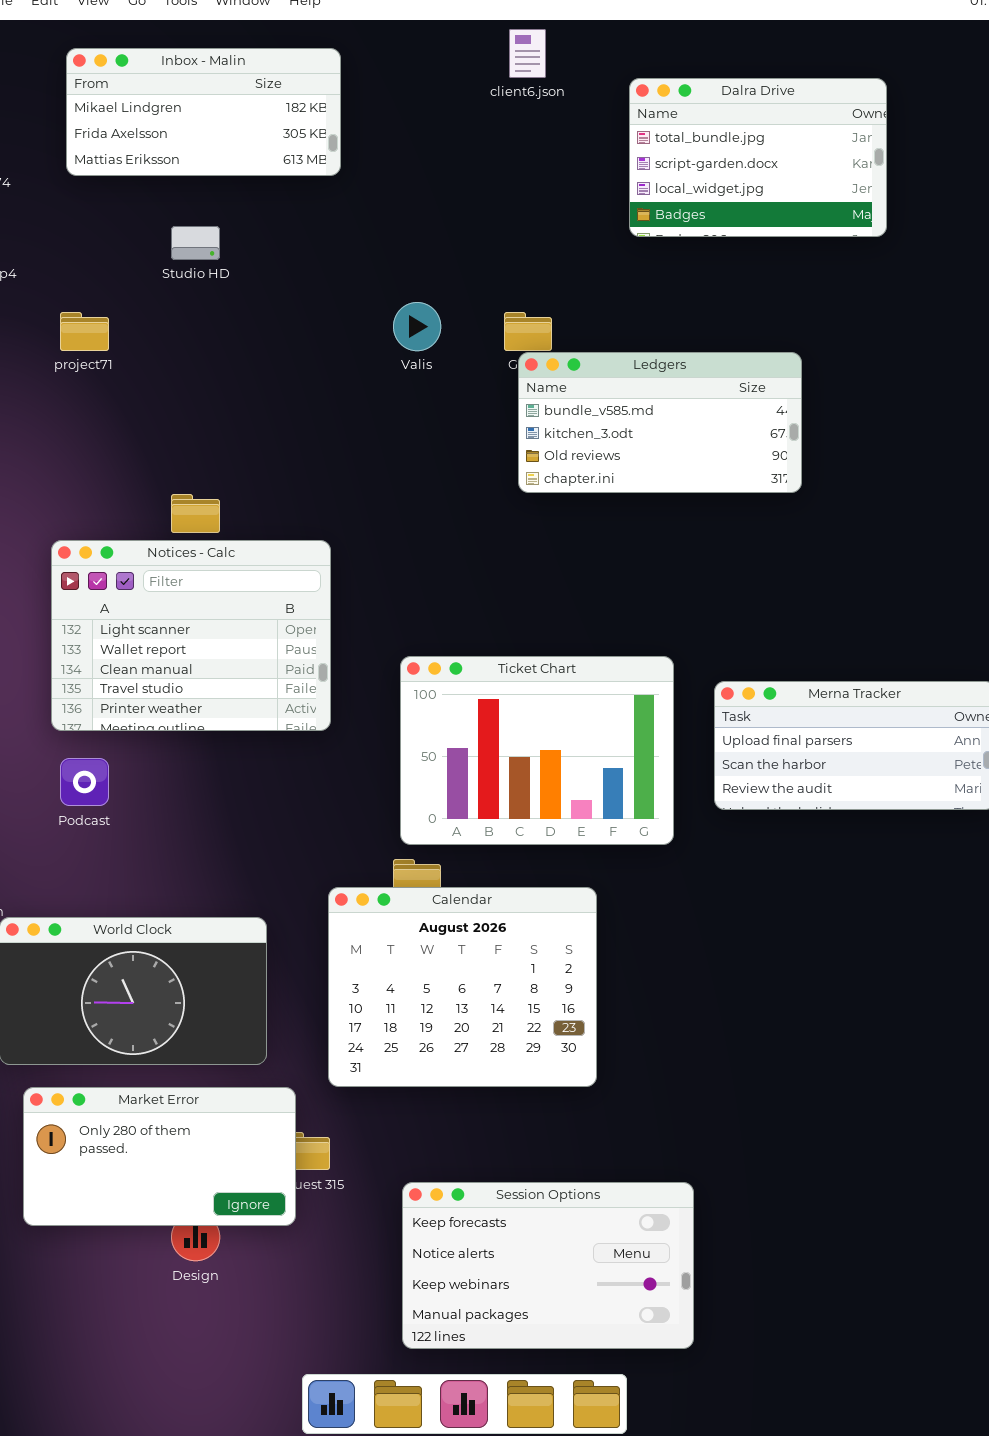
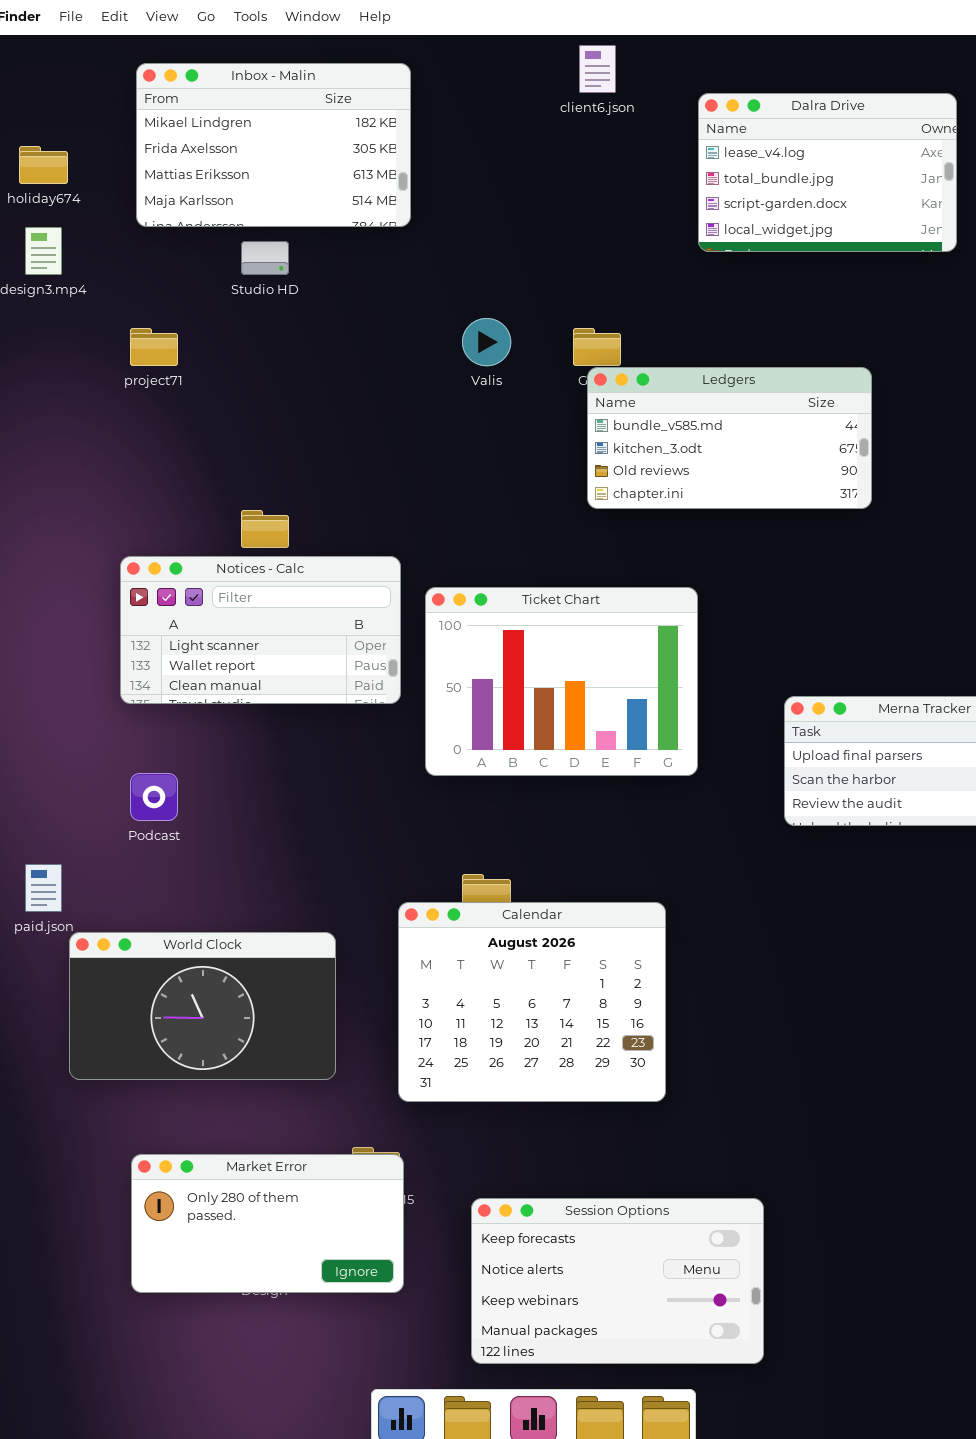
Inbox - Malin: [66,48,341,176] -> [136,63,411,227], resized
Dalra Drive: [629,78,887,237] -> [698,93,957,252], scrolled up 1 row
Notices - Calc: [51,540,331,731] -> [120,556,401,704], resized
Ticket Chart: [400,656,674,845] -> [425,587,698,776], moved
Market Error: [23,1087,296,1226] -> [131,1154,404,1293], moved

